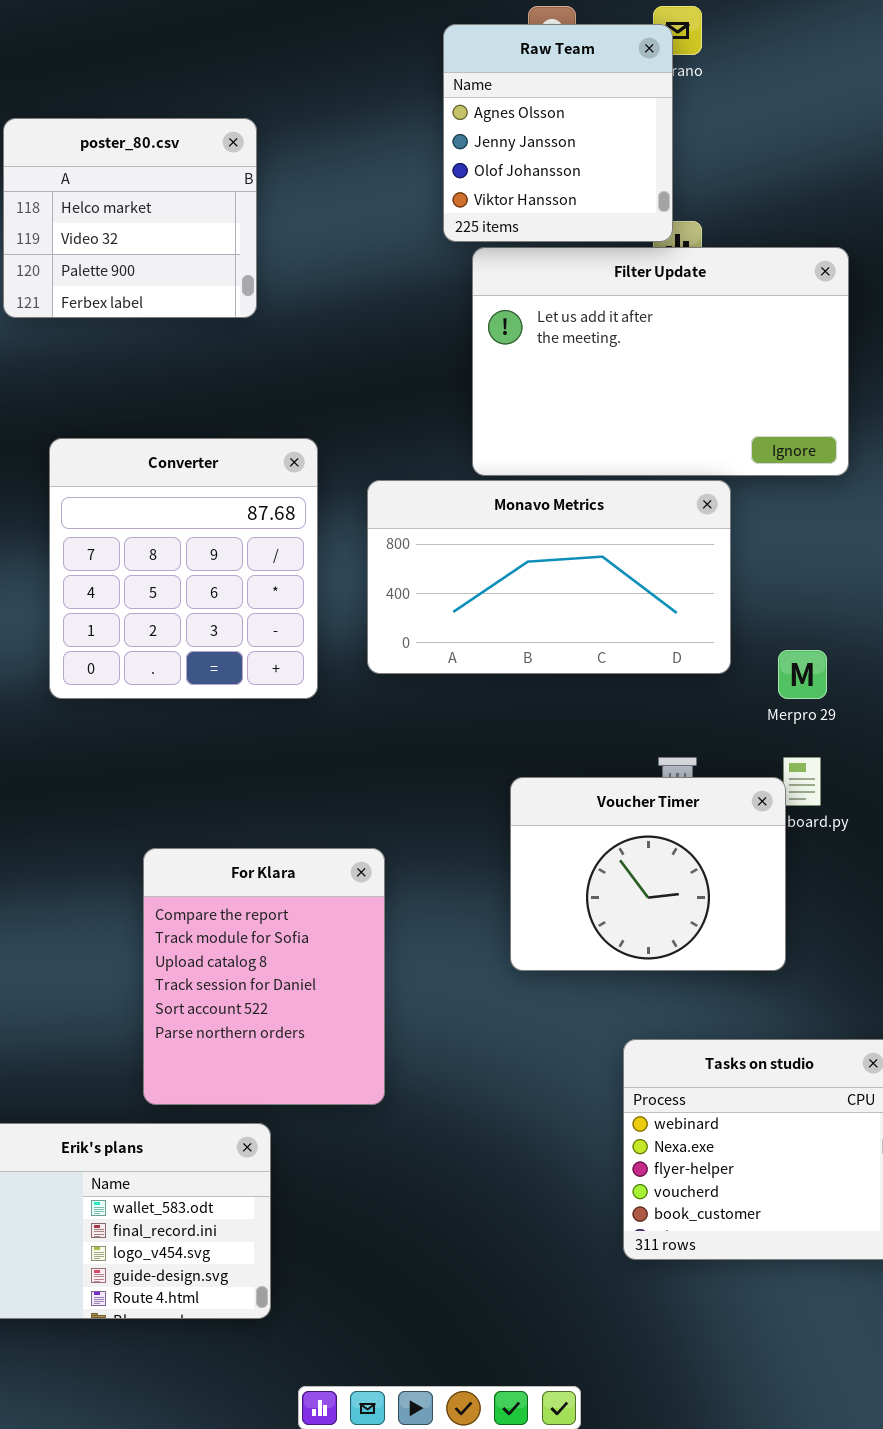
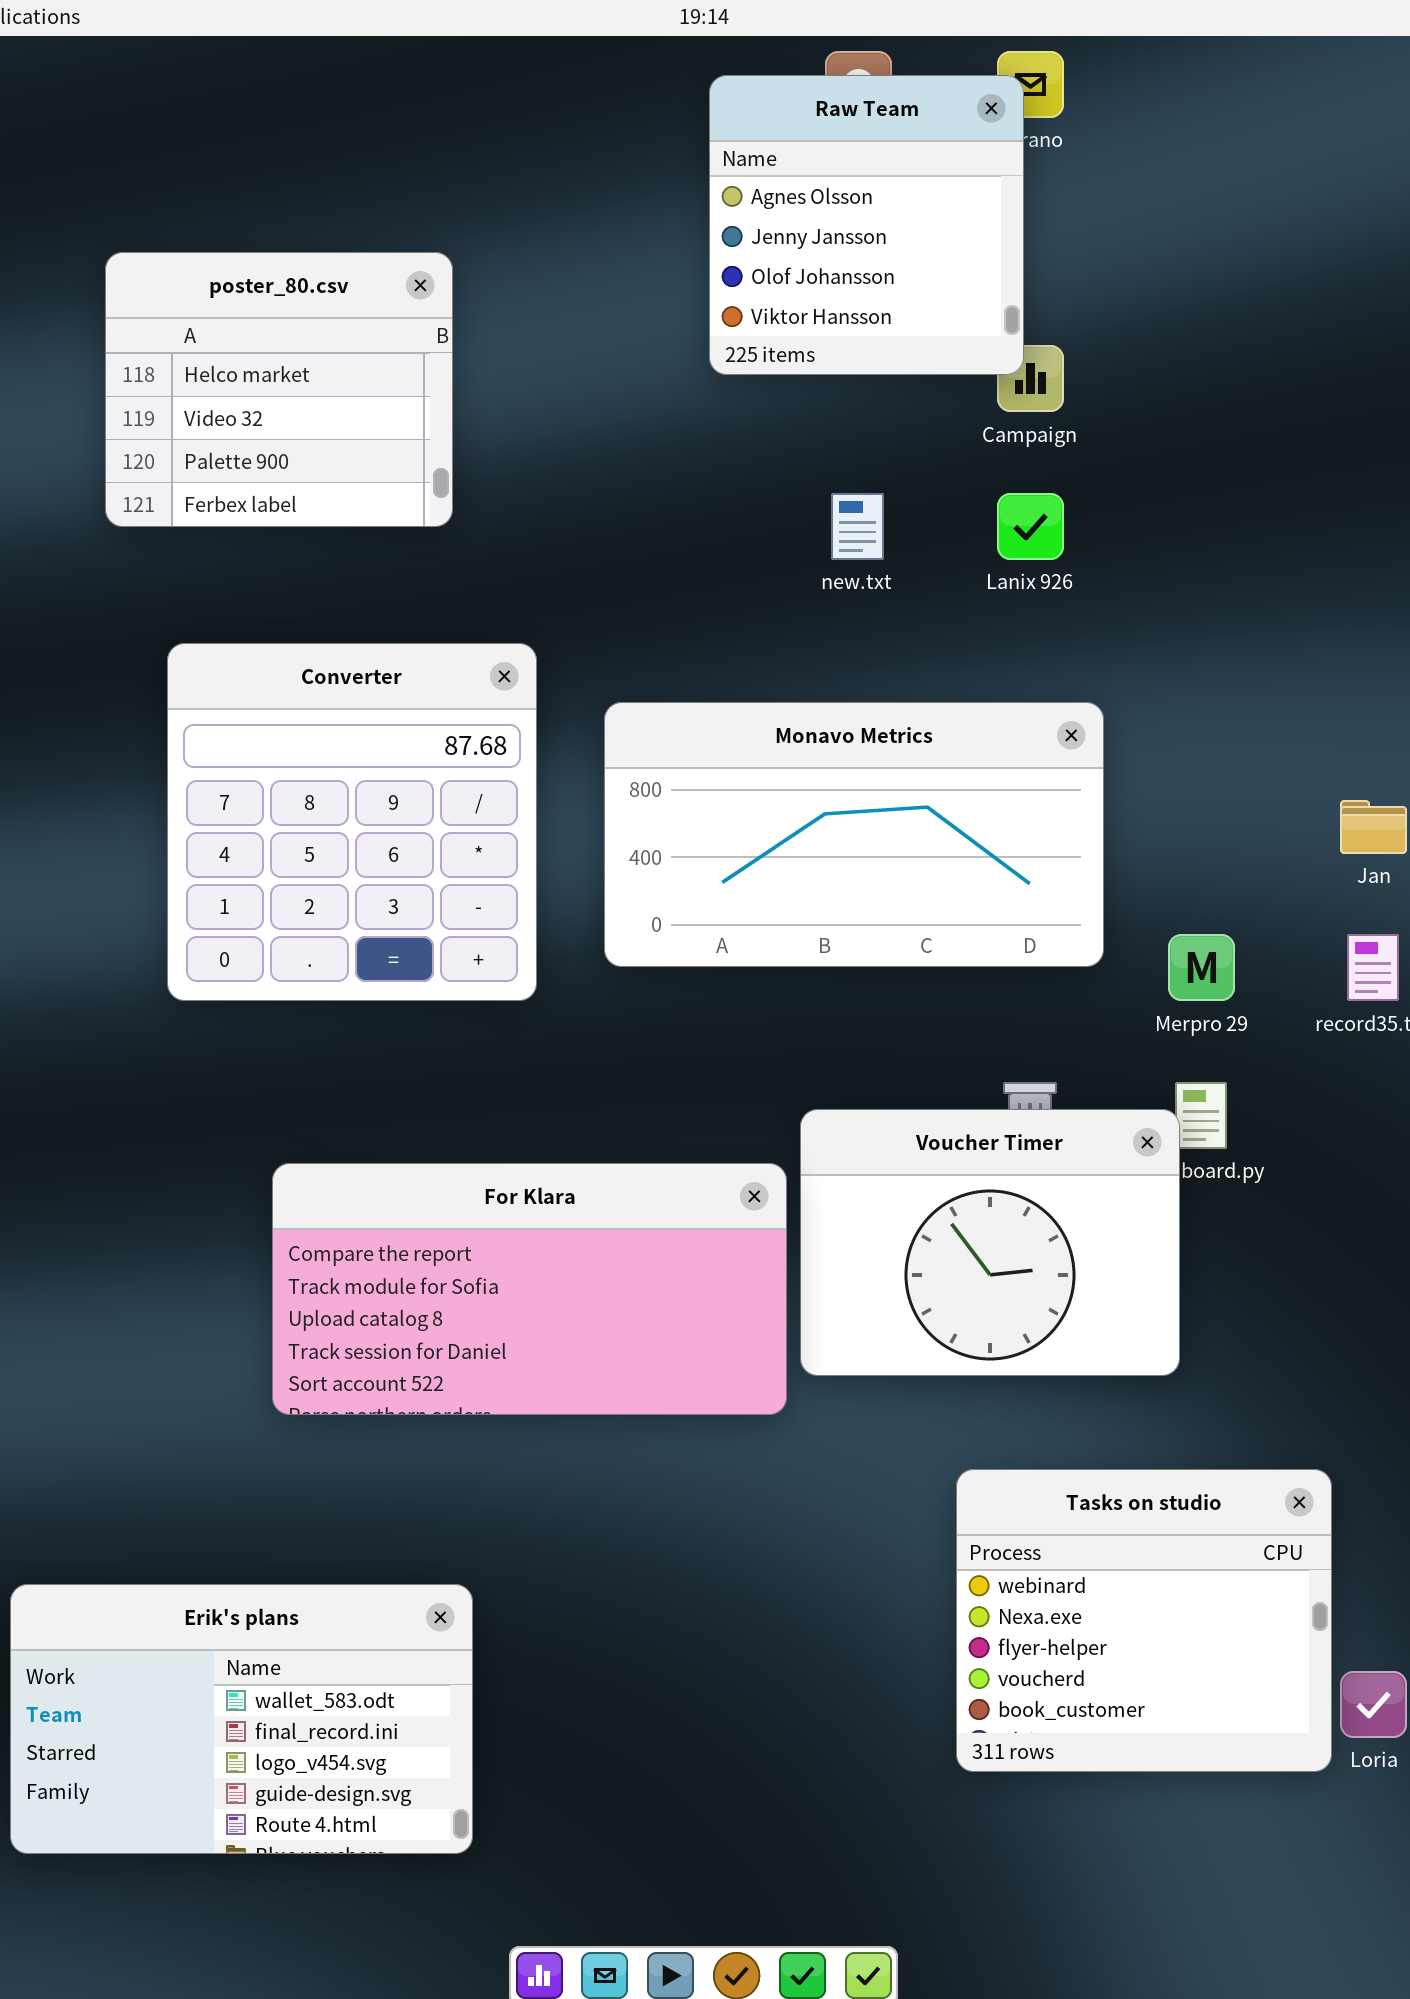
poster_80.csv: [3,118,257,318] -> [105,252,453,527], moved
Filter Update: [472,247,849,476] -> none, closed
For Klara: [143,848,385,1105] -> [272,1163,787,1415], moved, resized

